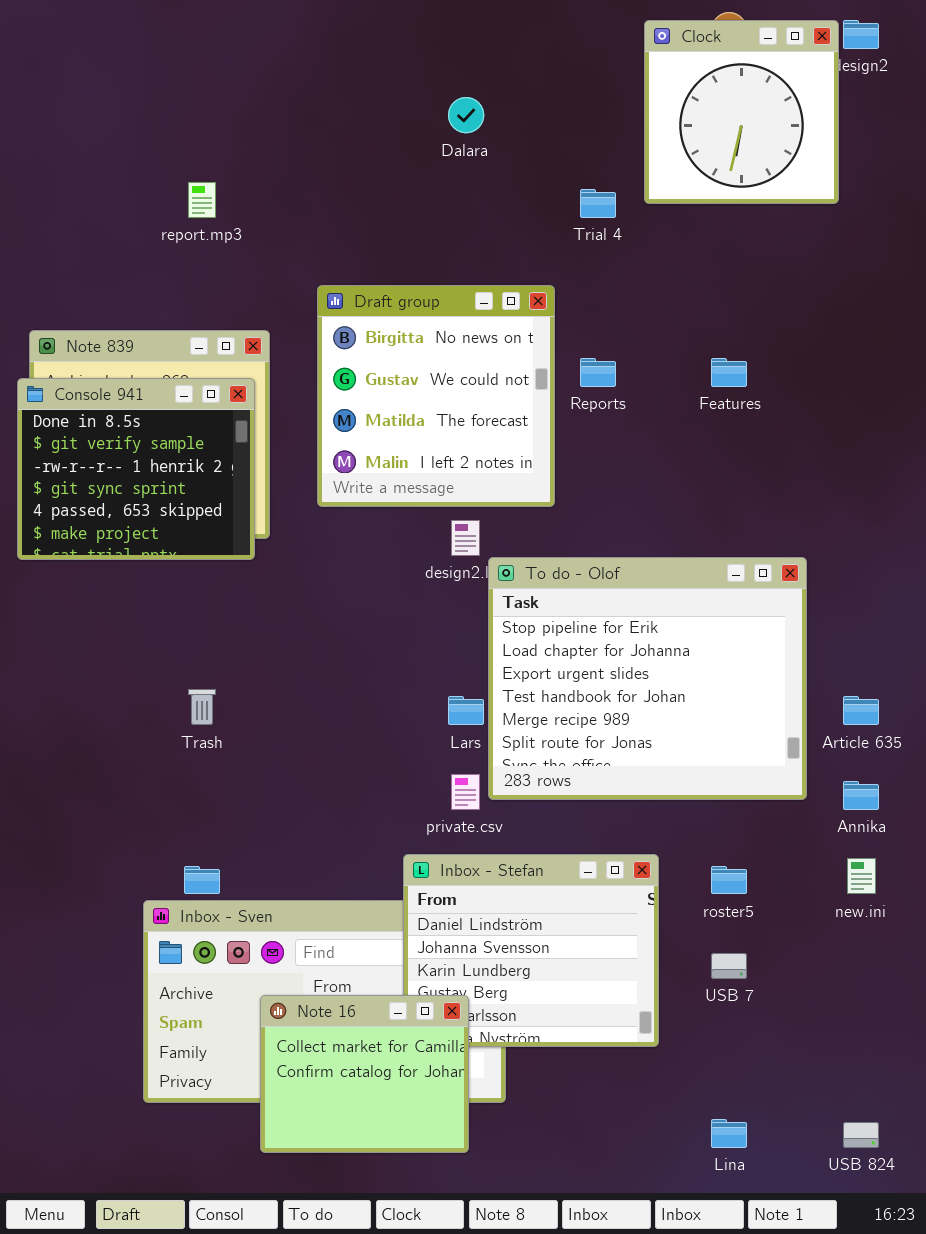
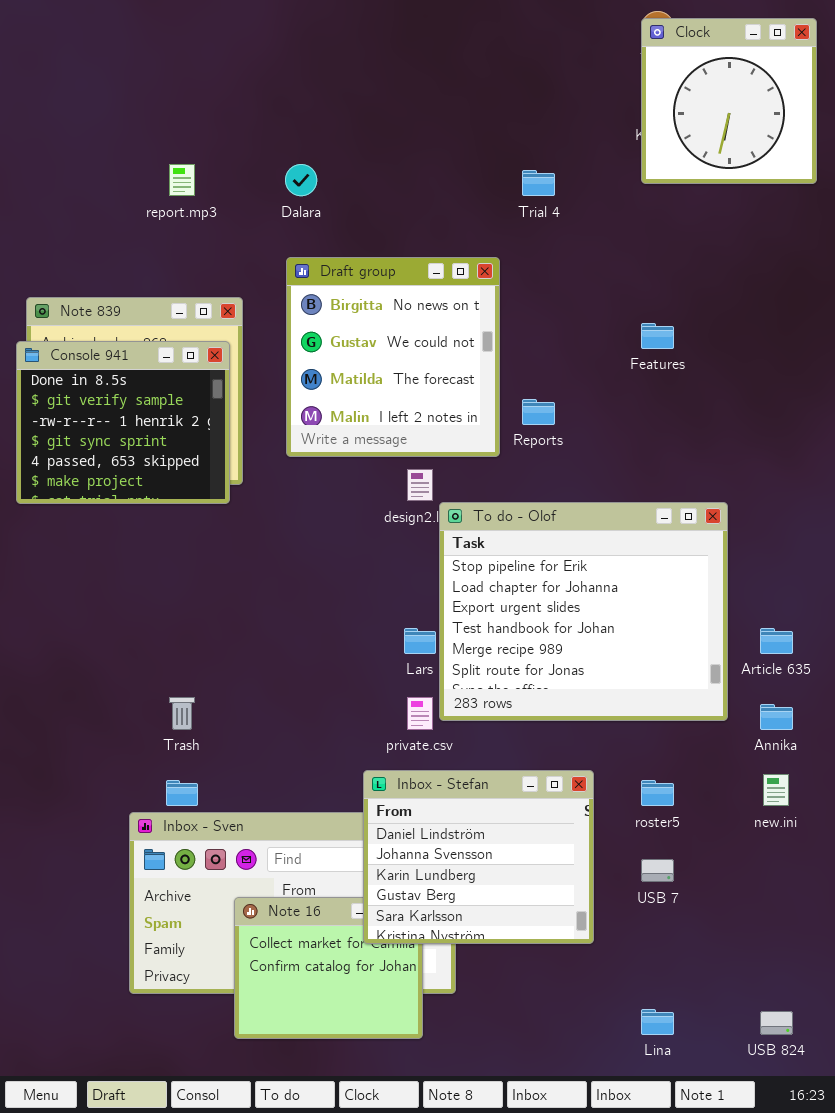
Clock: [644,20,839,204] -> [641,18,817,184], moved
Dalara: [448,97,484,133] -> [285,164,317,196], moved
Reports: [580,358,616,387] -> [522,399,555,425], moved
Trash: [188,689,216,725] -> [169,697,195,730], moved
Inbox - Stefan: [403,854,659,1047] -> [363,770,594,944], raised

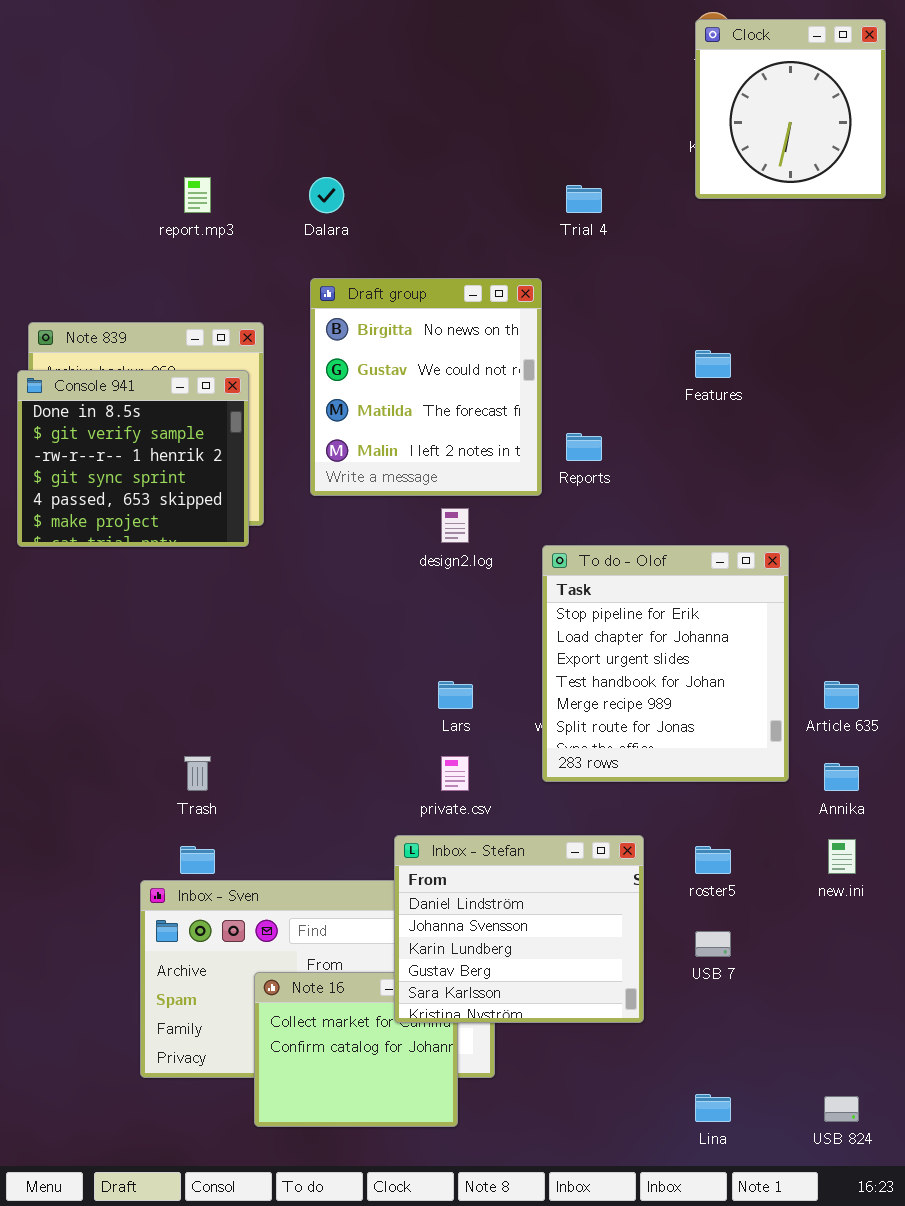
To do - Olof: [439,502,728,721] -> [542,545,789,782], resized

